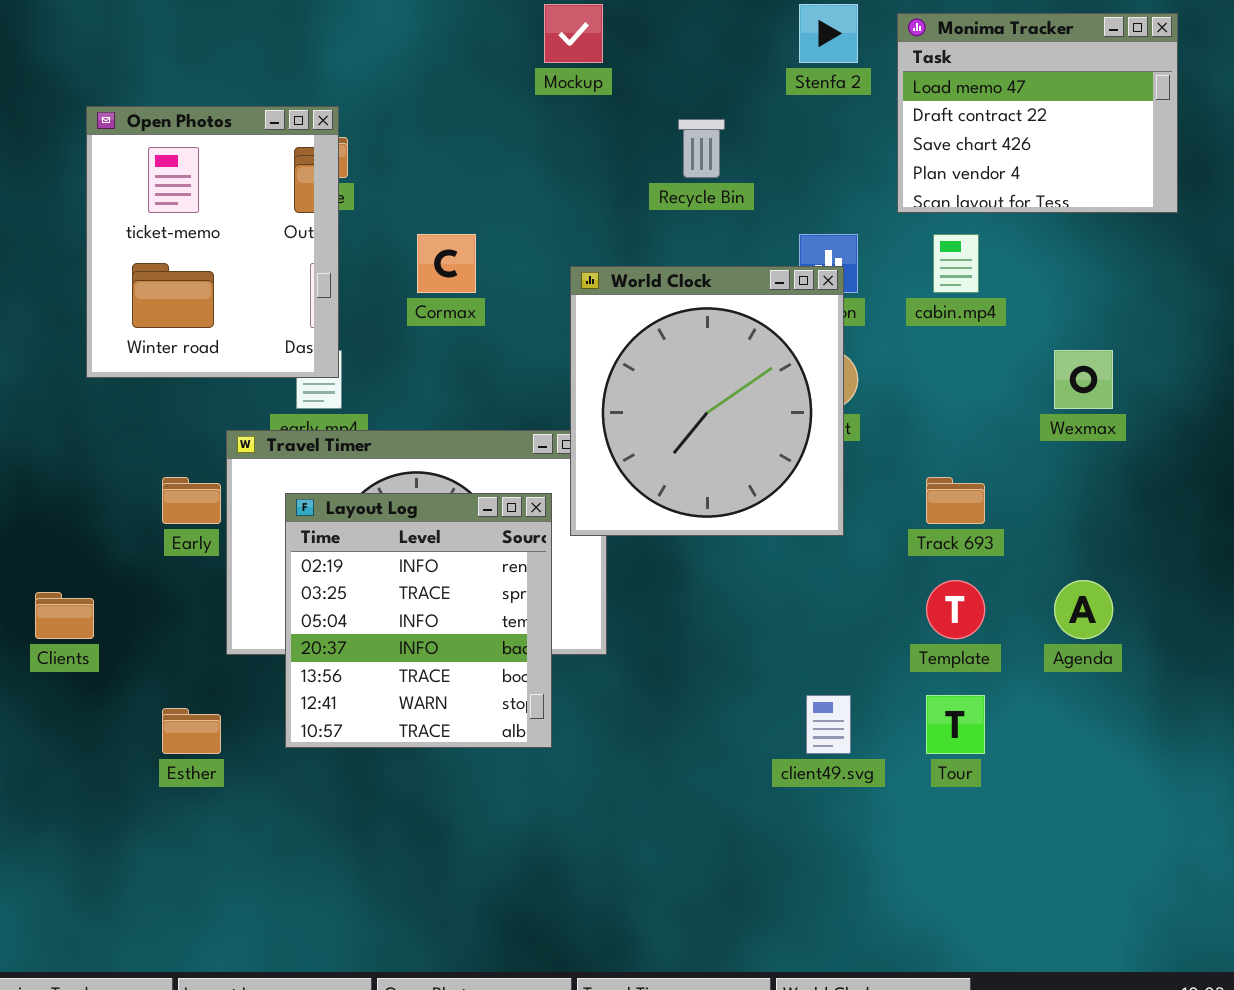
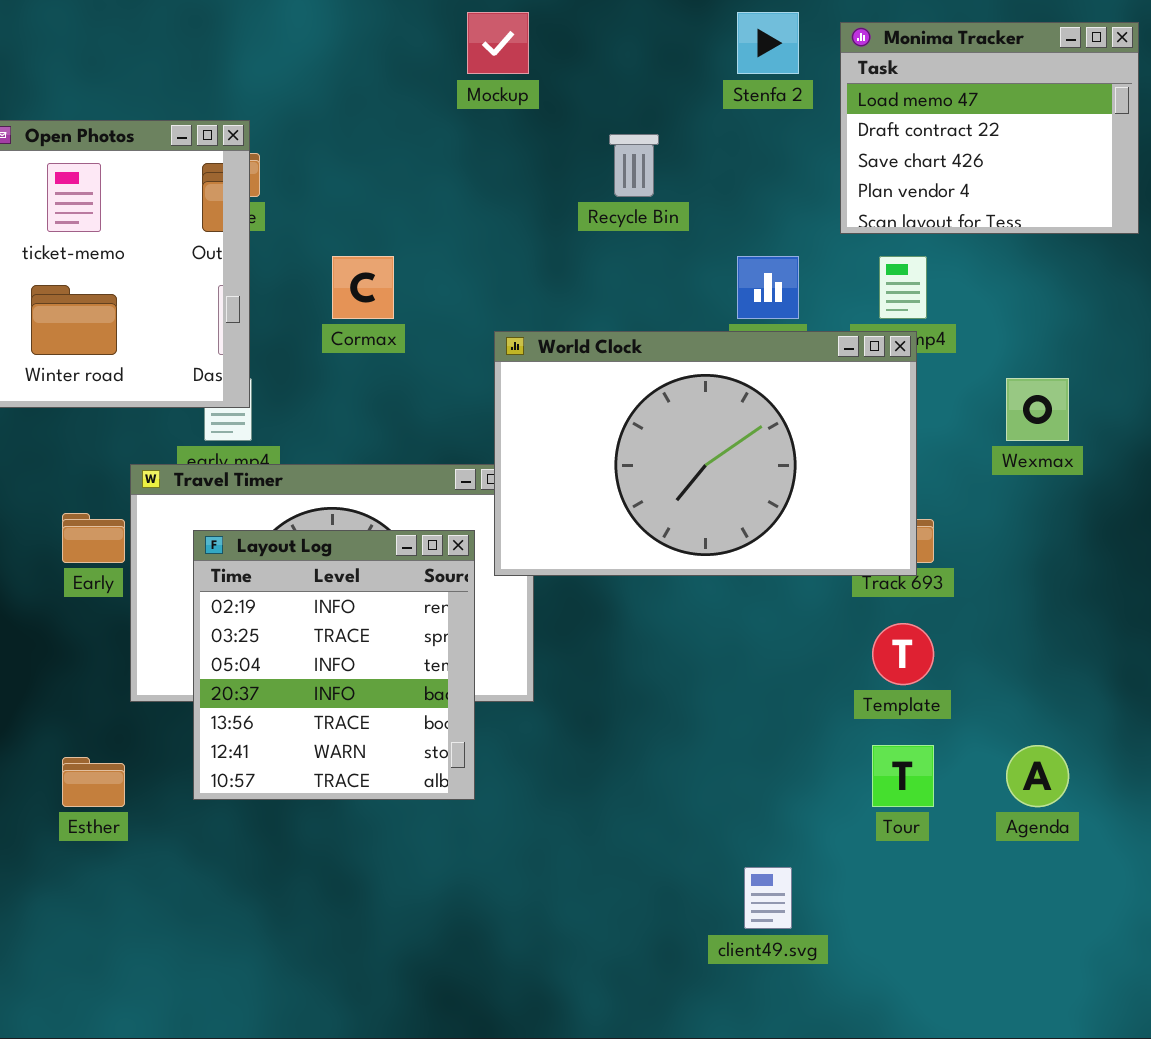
World Clock: [570,266,844,536] -> [494,331,917,576], resized
Agenda: [1054,580,1113,639] -> [1006,745,1069,807], moved
client49.svg: [806,695,851,754] -> [744,867,792,929], moved

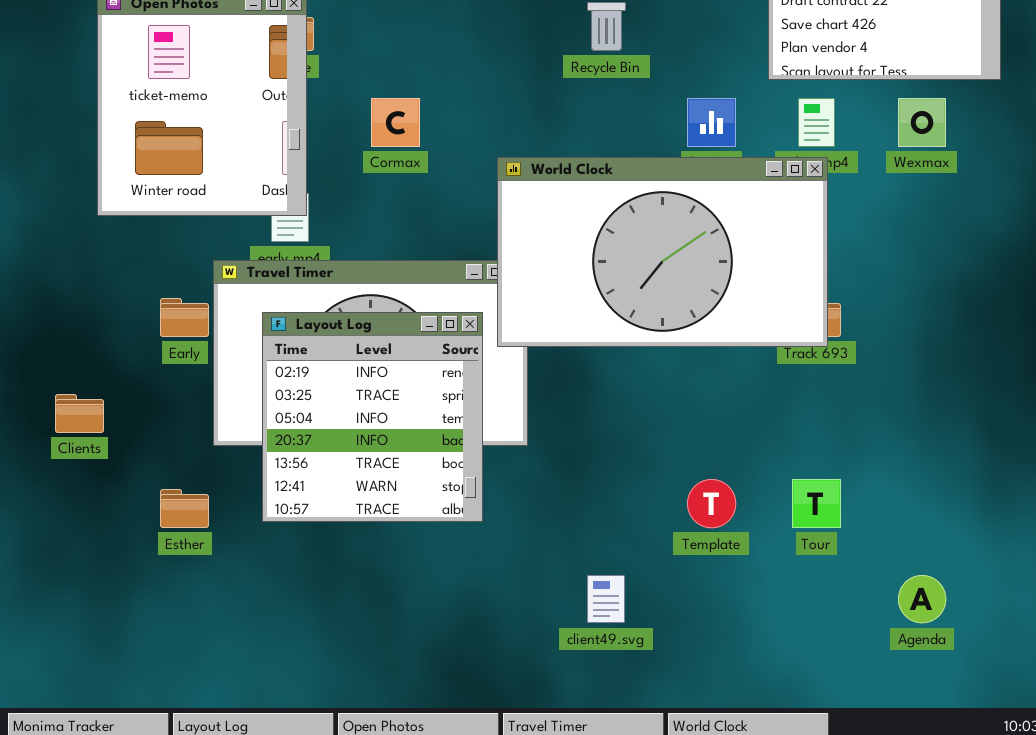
Wexmax: [1006,378,1069,441] -> [898,98,946,147], moved
Template: [872,623,934,685] -> [687,479,736,528], moved
Agenda: [1006,745,1069,807] -> [898,575,946,623], moved
client49.svg: [744,867,792,929] -> [587,575,625,623], moved

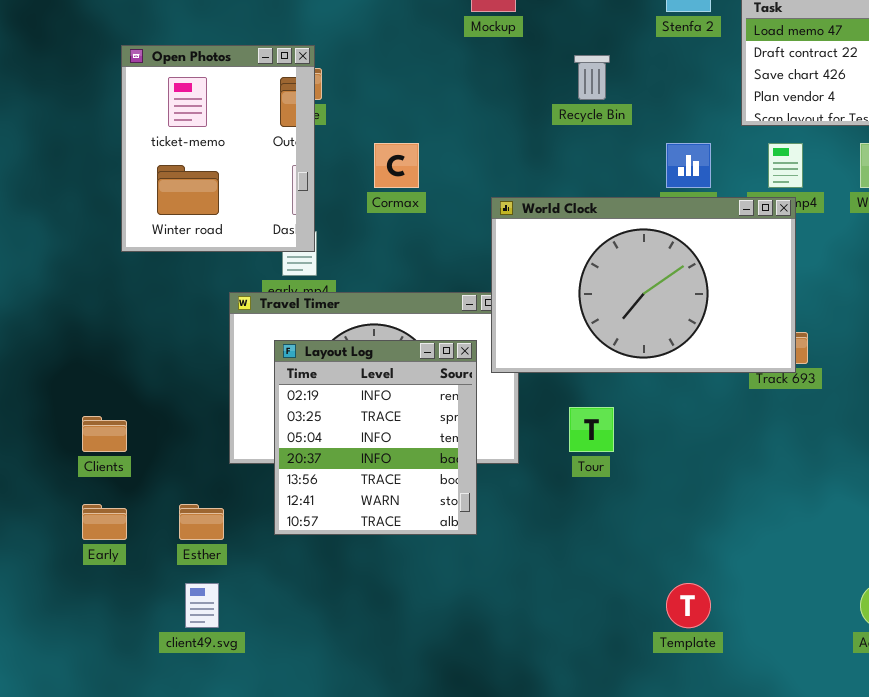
Early: [160,298,209,337] -> [82,504,127,540], moved
Template: [687,479,736,528] -> [666,583,711,628], moved
Tour: [792,479,841,528] -> [569,407,614,452], moved
client49.svg: [587,575,625,623] -> [185,583,219,628], moved

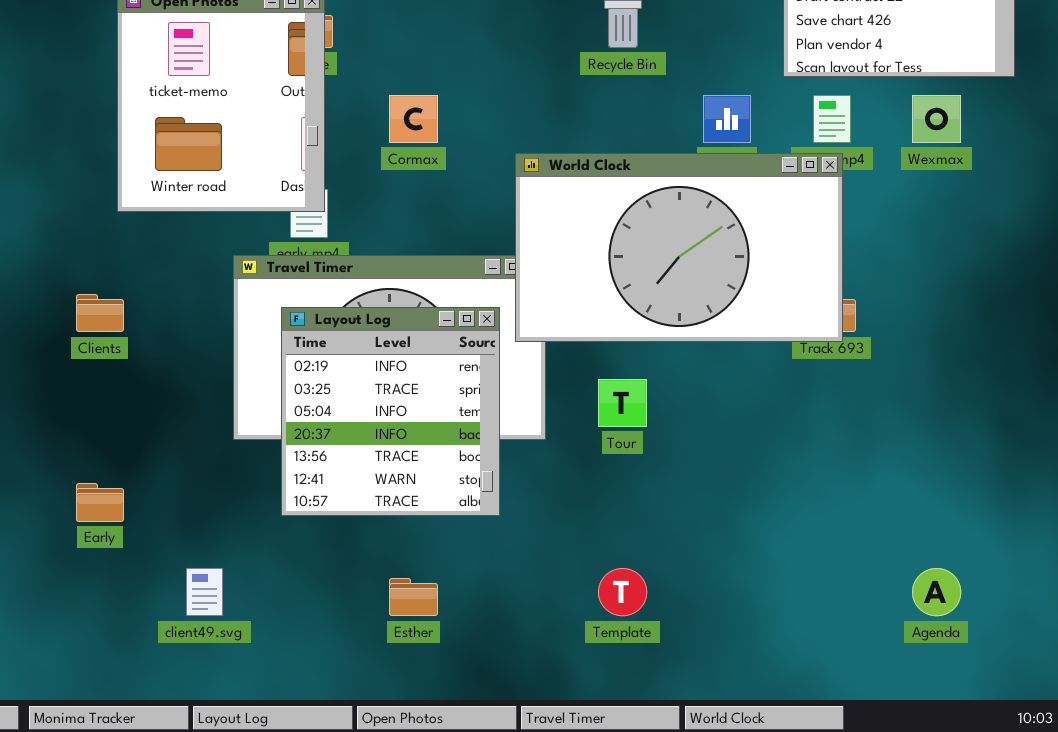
Clients: [82,416,127,452] -> [76,294,124,332], moved
Esther: [179,504,224,540] -> [389,578,438,616], moved
Template: [666,583,711,628] -> [598,568,647,616], moved

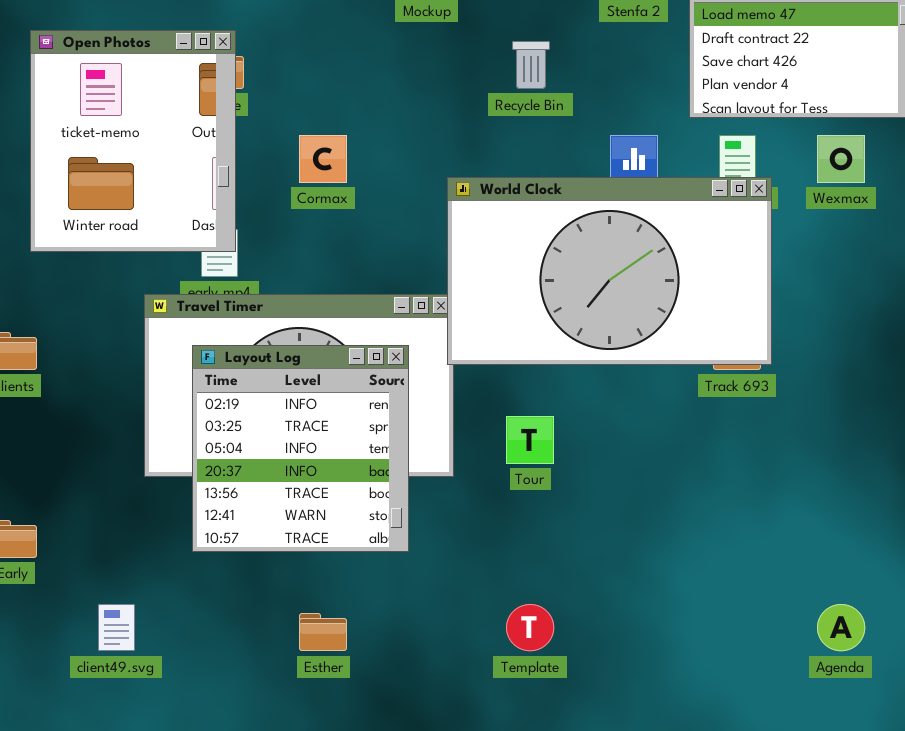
World Clock: [515,153,843,342] -> [447,177,772,365], moved

